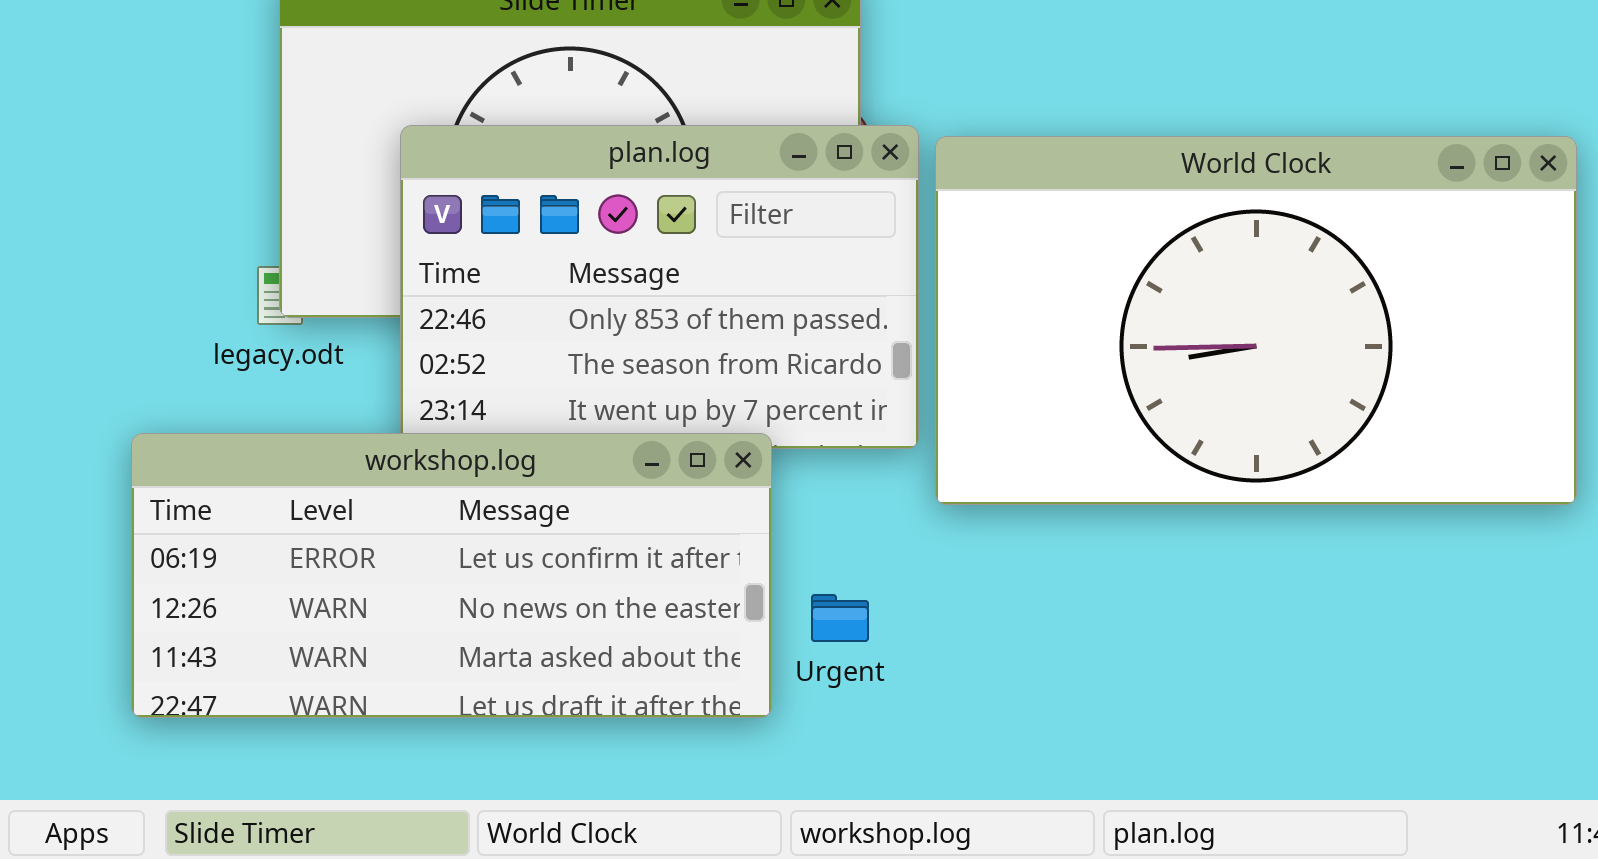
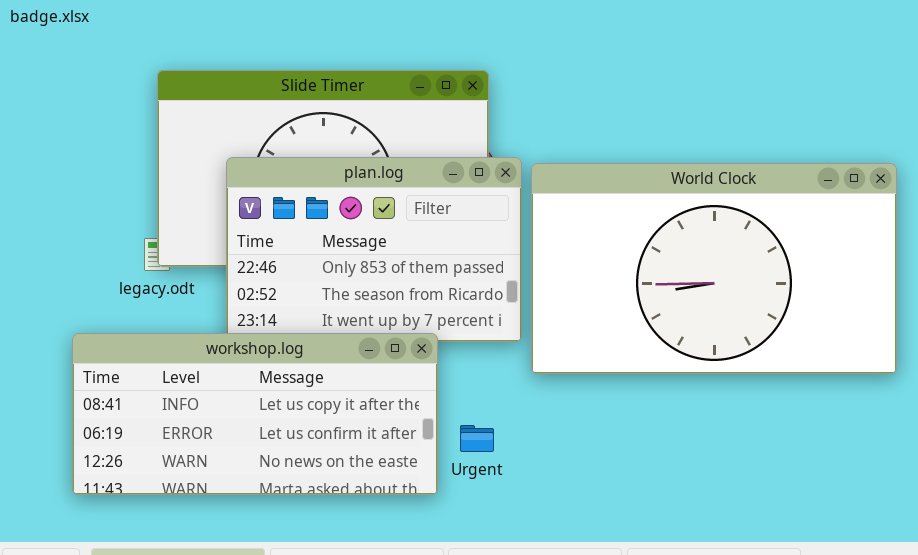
workshop.log: [131,433,772,718] -> [72,333,438,495], scrolled up 1 row

